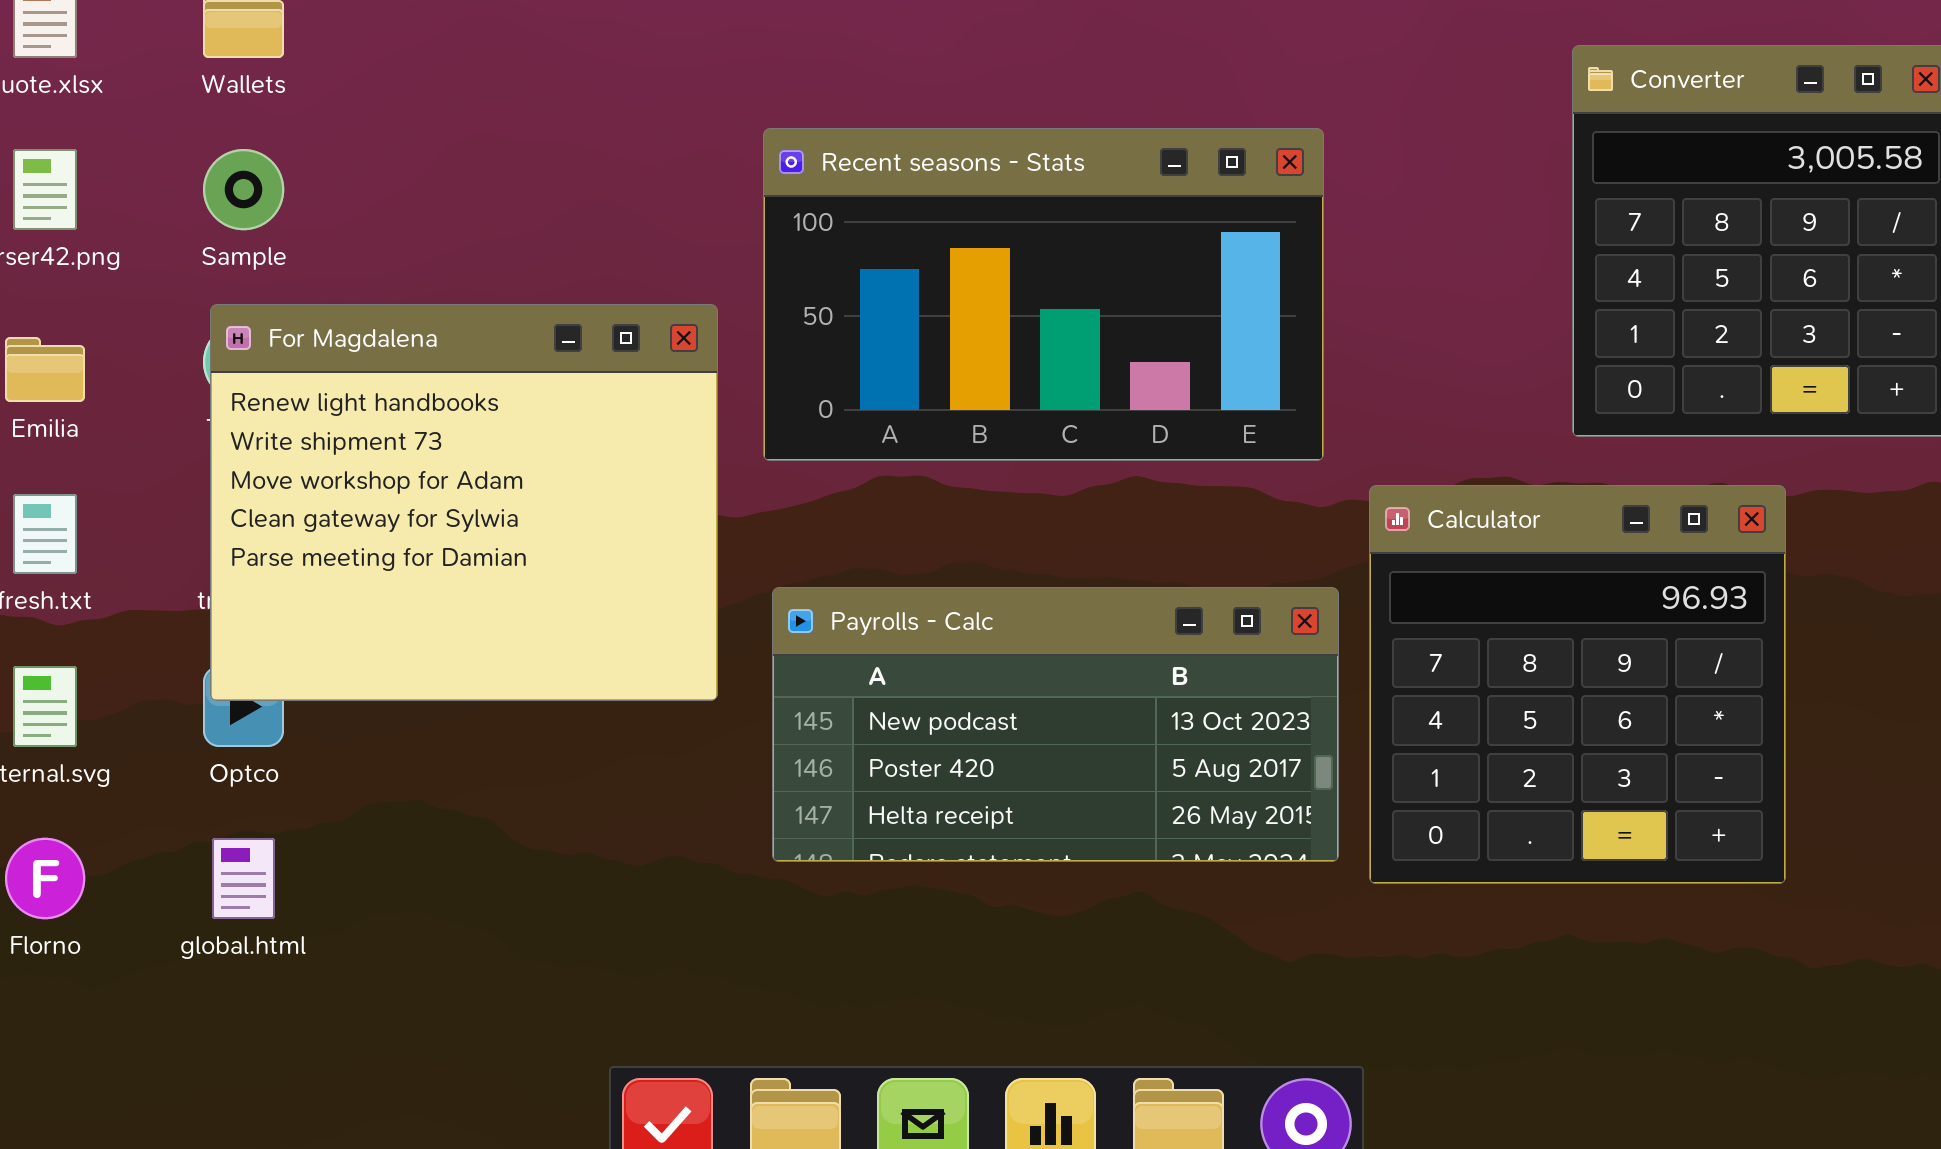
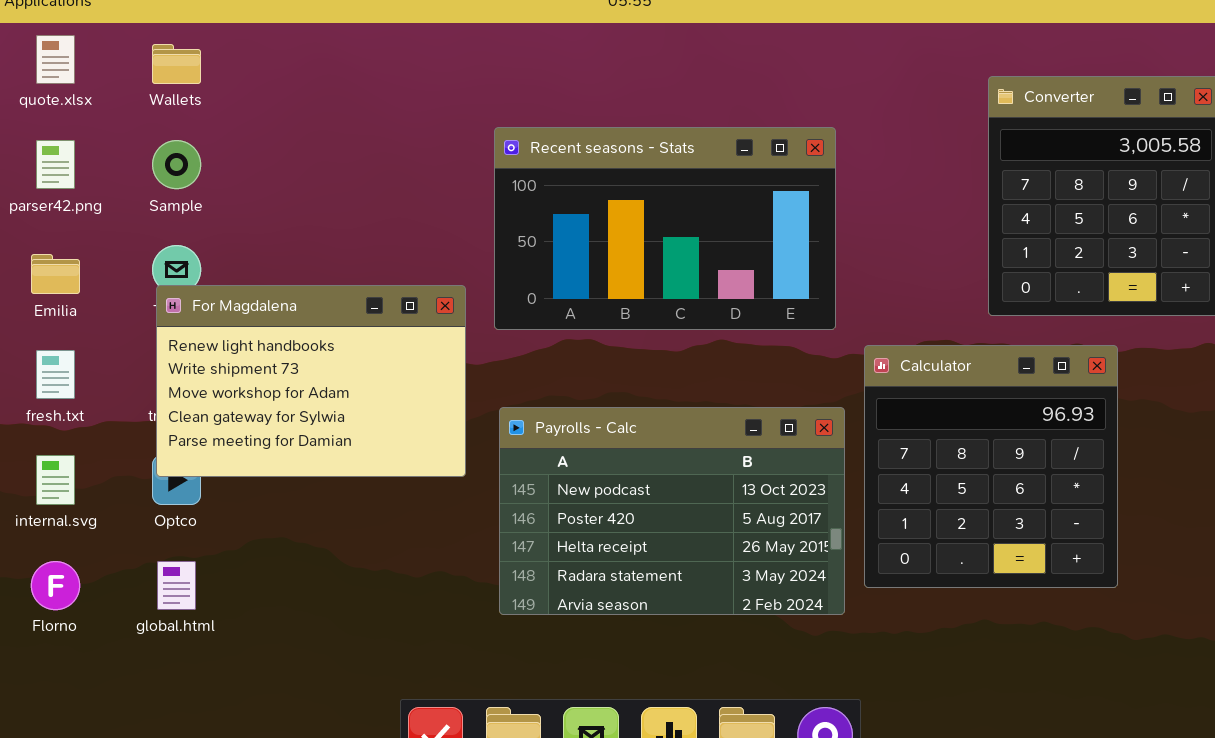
For Magdalena: [210,304,718,701] -> [156,285,466,477], resized
Payrolls - Calc: [772,587,1339,862] -> [499,407,845,615], resized

